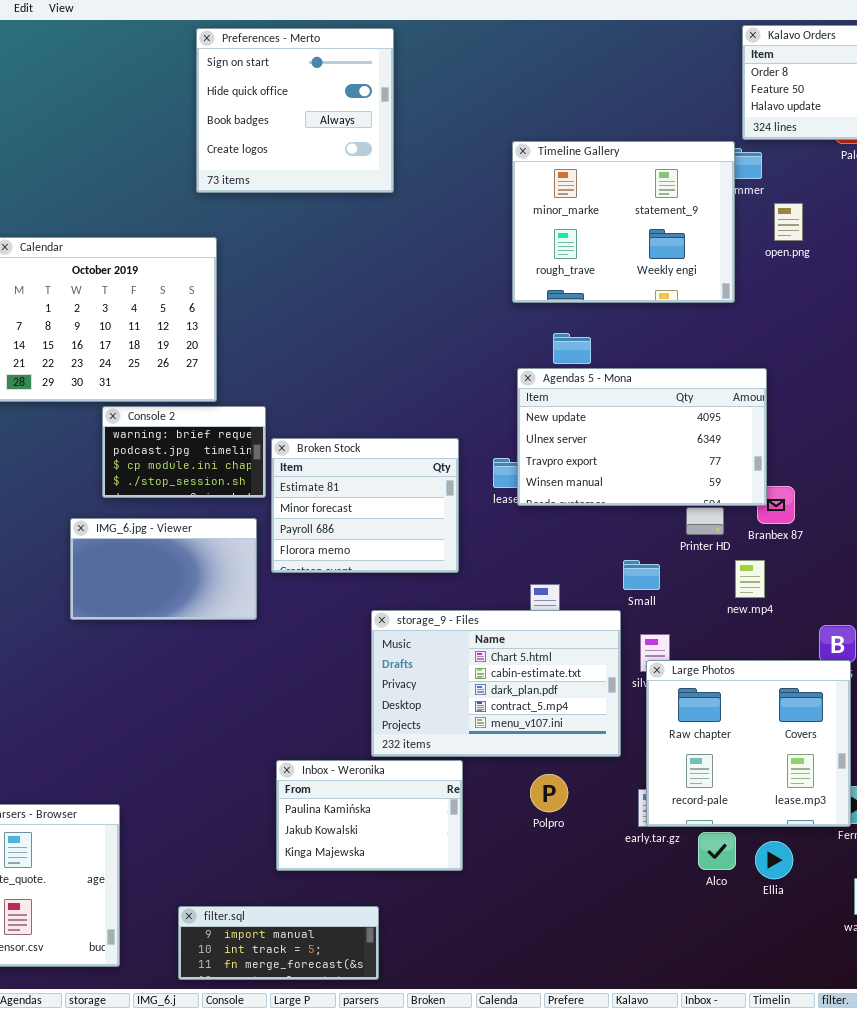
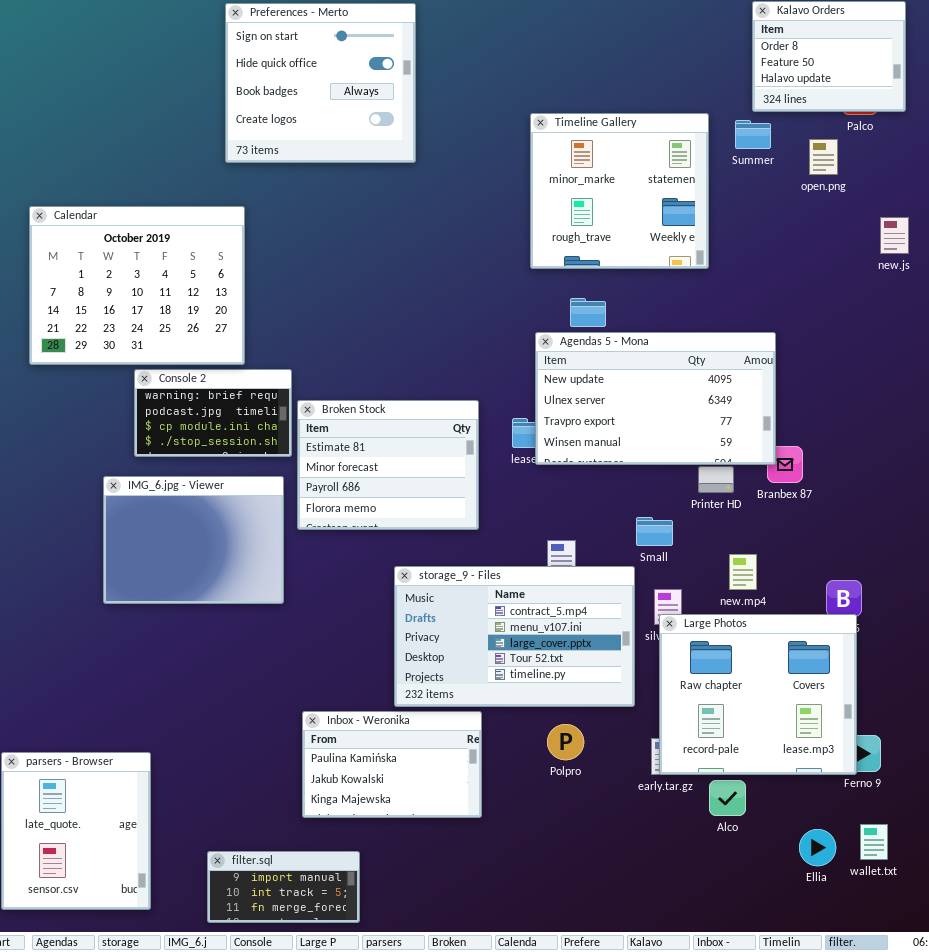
Timeline Gallery: [512,141,735,303] -> [530,113,709,269], resized
open.png: [774,203,803,241] -> [809,139,838,175], moved
IMG_6.jpg - Viewer: [70,518,257,620] -> [103,476,284,604], resized
new.mp4: [735,560,765,598] -> [729,554,757,590], moved
storage_9 - Files: [371,610,621,757] -> [394,566,635,707], scrolled down 3 rows
Ellia: [755,841,793,879] -> [799,829,836,866], moved
filter.sql: [178,906,379,980] -> [207,851,360,923], resized

